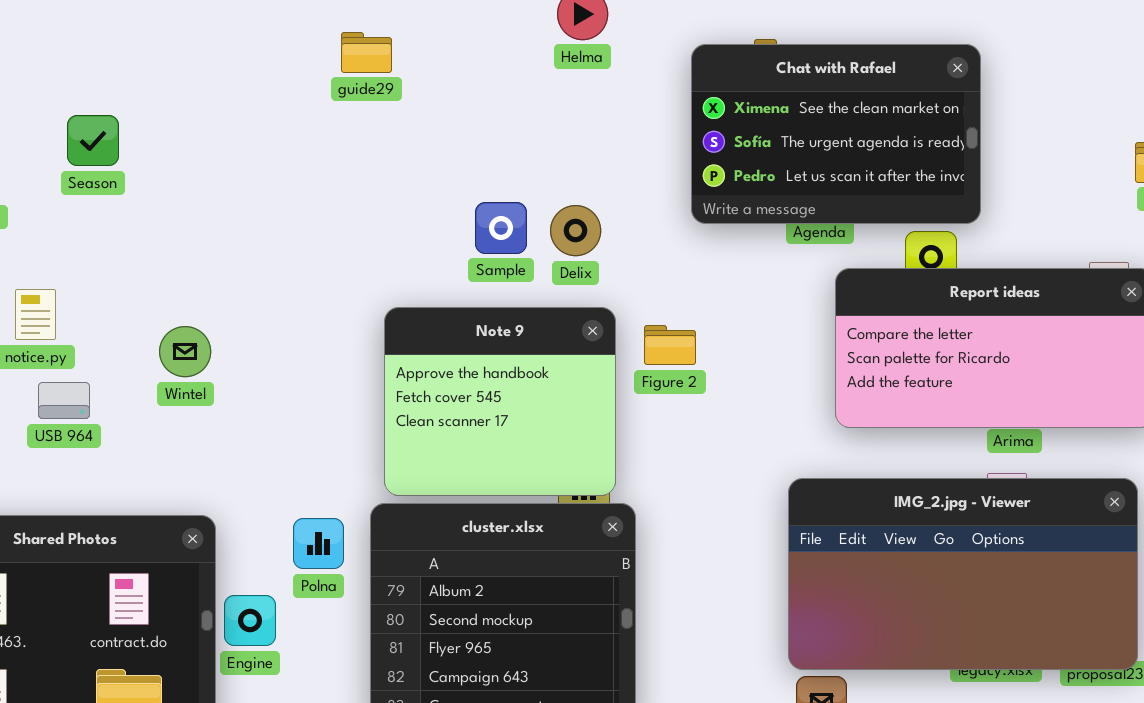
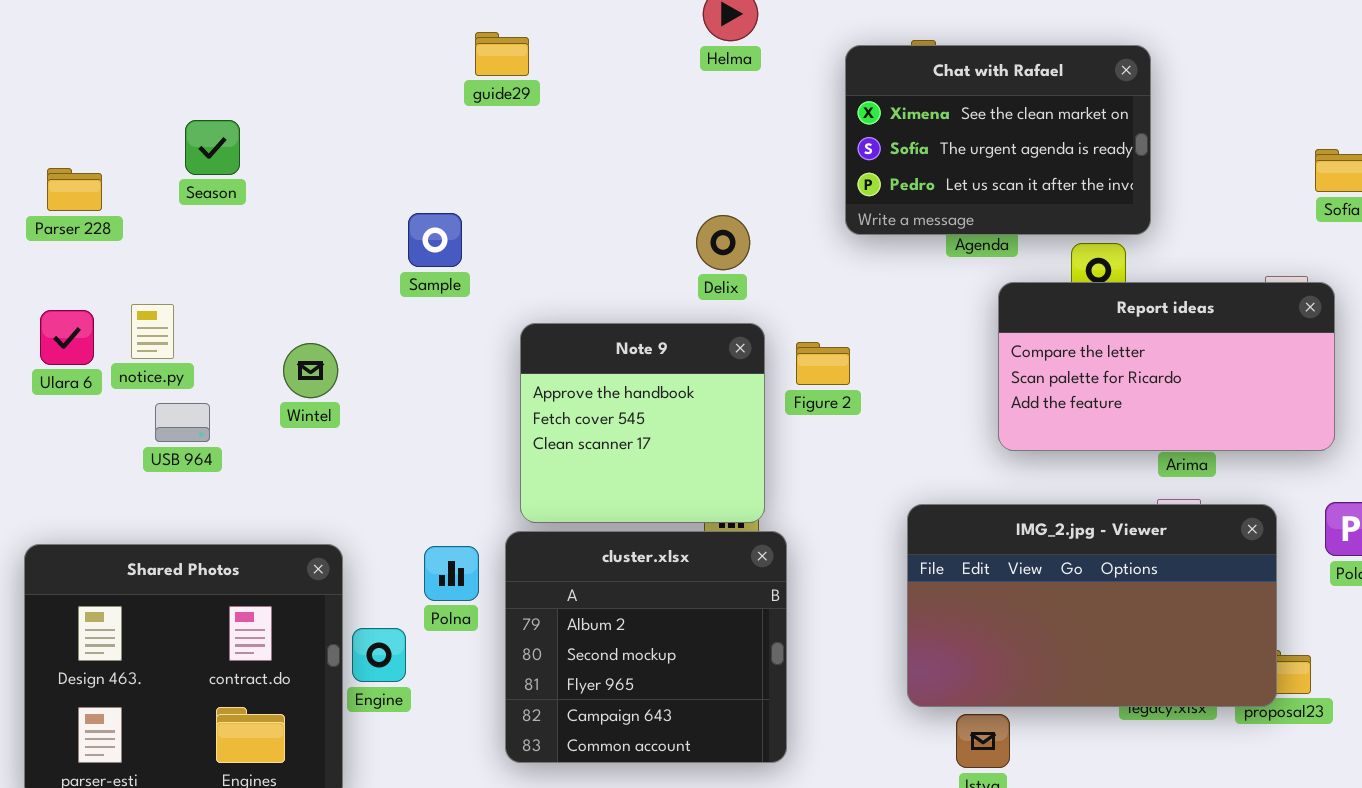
Sample: [475,202,527,254] -> [408,213,462,267], moved
IMG_2.jpg - Viewer: [788,478,1138,670] -> [907,504,1277,707], moved

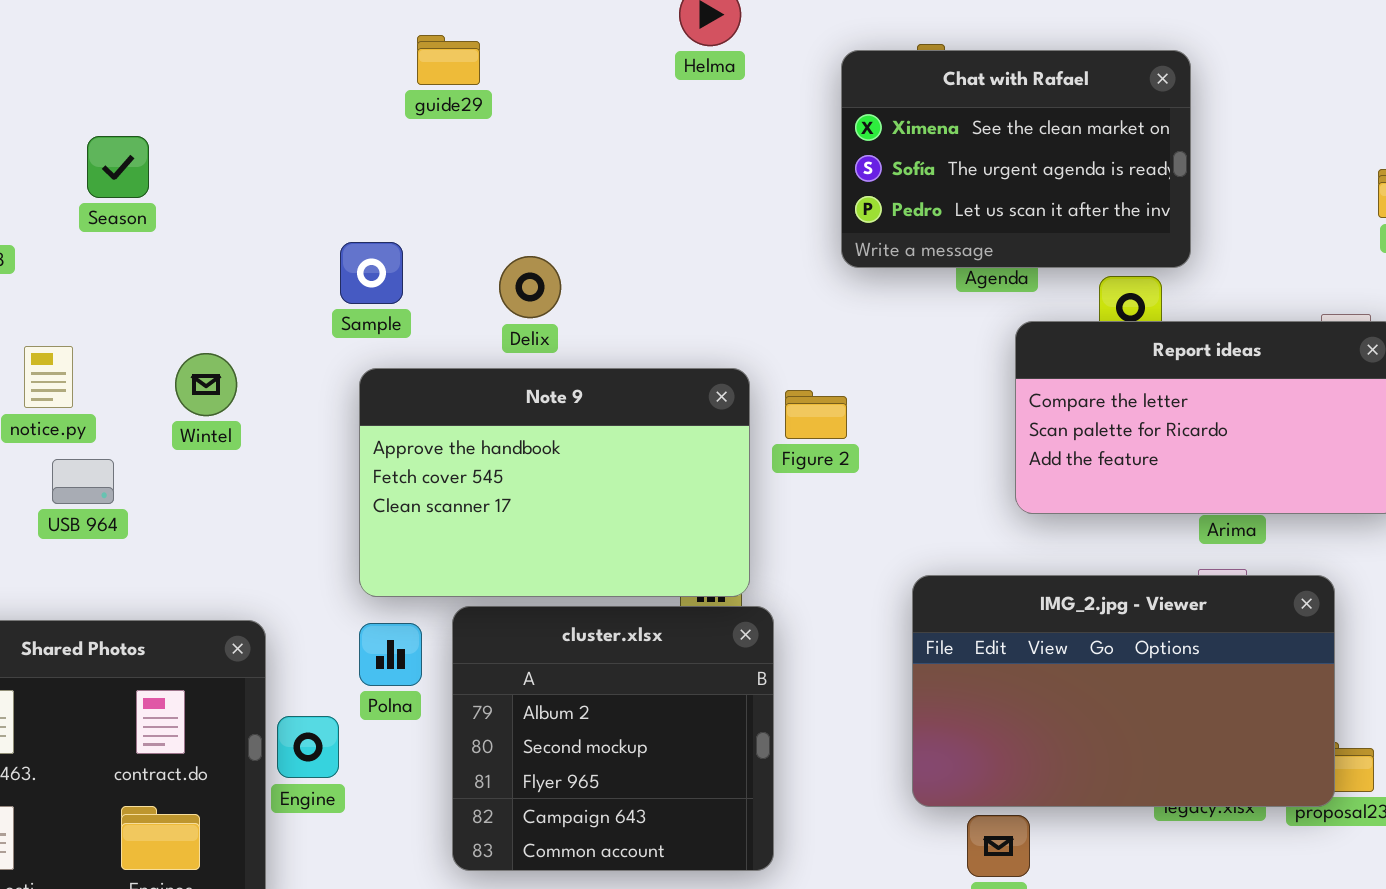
Delix: [696,215,750,270] -> [499,256,561,318], moved
Note 9: [520,323,765,523] -> [359,368,750,597], resized
Wintel: [283,343,338,398] -> [175,353,237,416], moved

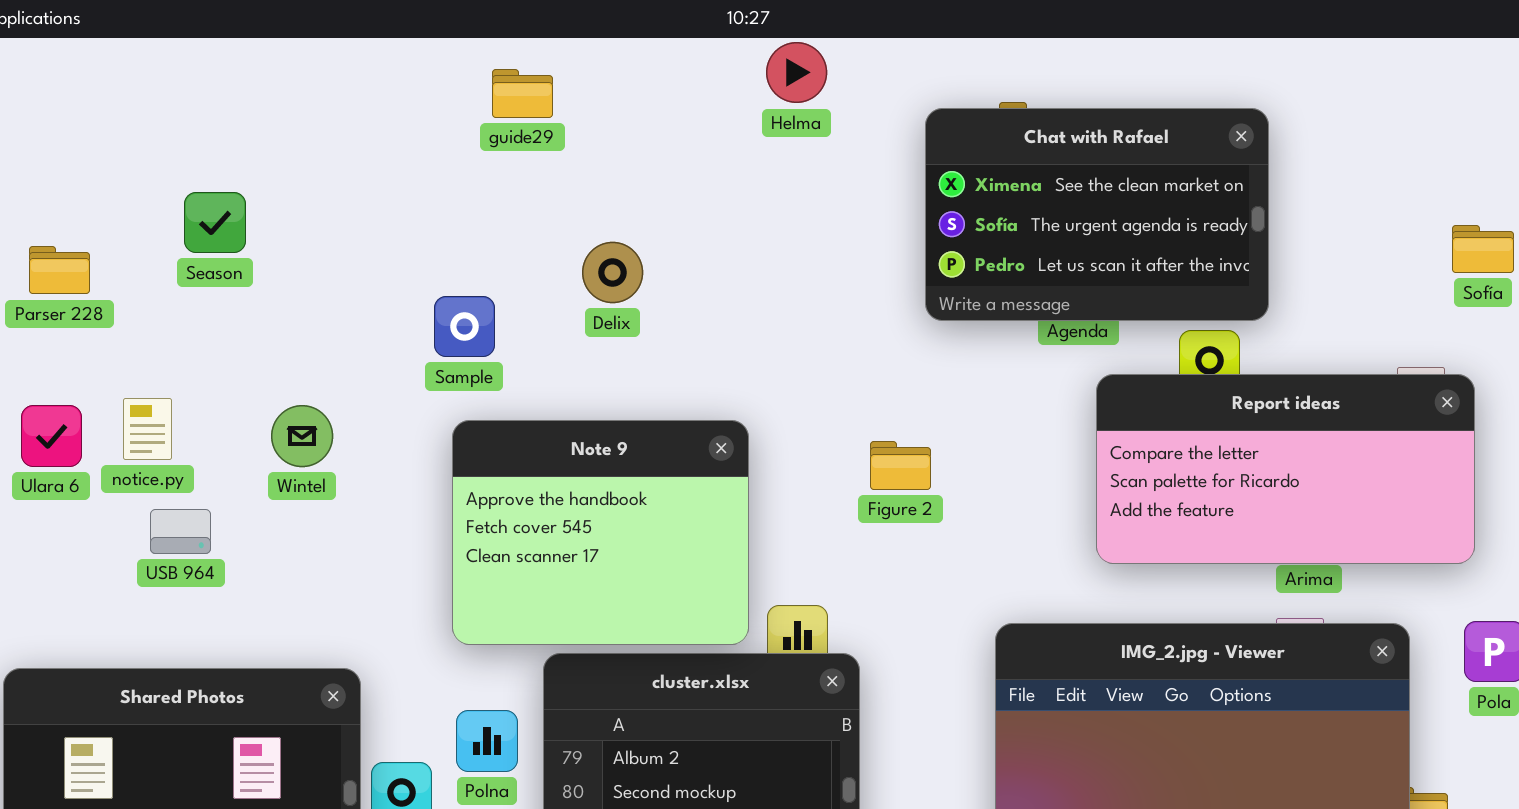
guide29: [417,35,480,85] -> [492,69,553,118], moved
Delix: [499,256,561,318] -> [582,242,643,303], moved
Note 9: [359,368,750,597] -> [452,420,749,645], resized
Polna: [359,623,422,686] -> [456,710,518,772], moved

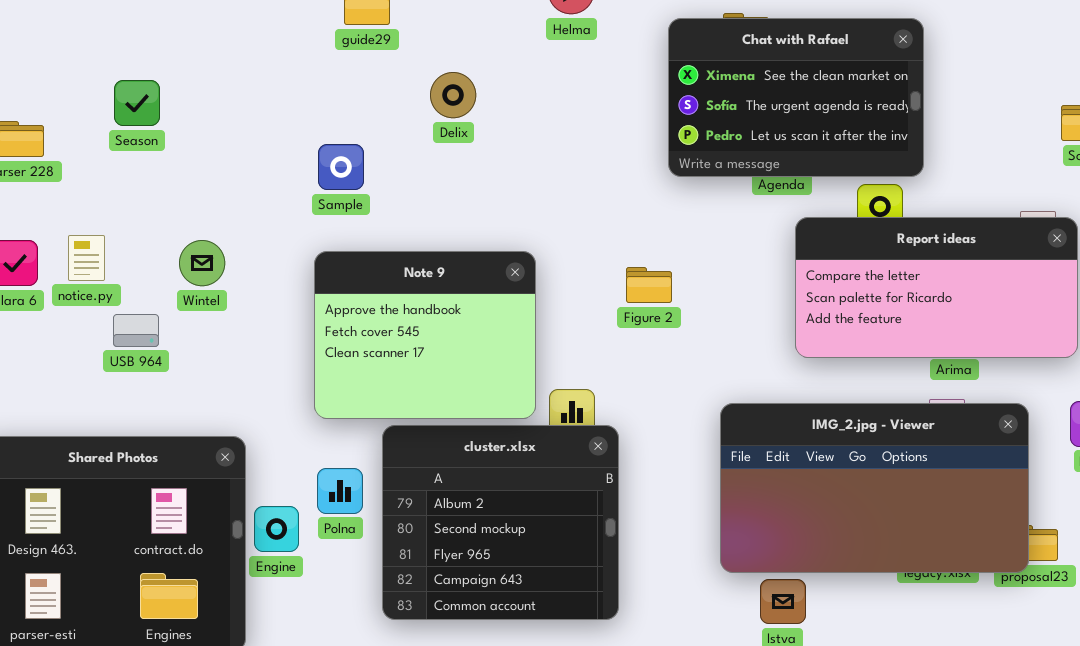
Delix: [582,242,643,303] -> [430,72,476,118], moved
Sample: [434,296,495,357] -> [318,144,364,190], moved
USB 964: [150,509,211,554] -> [113,314,159,347], moved

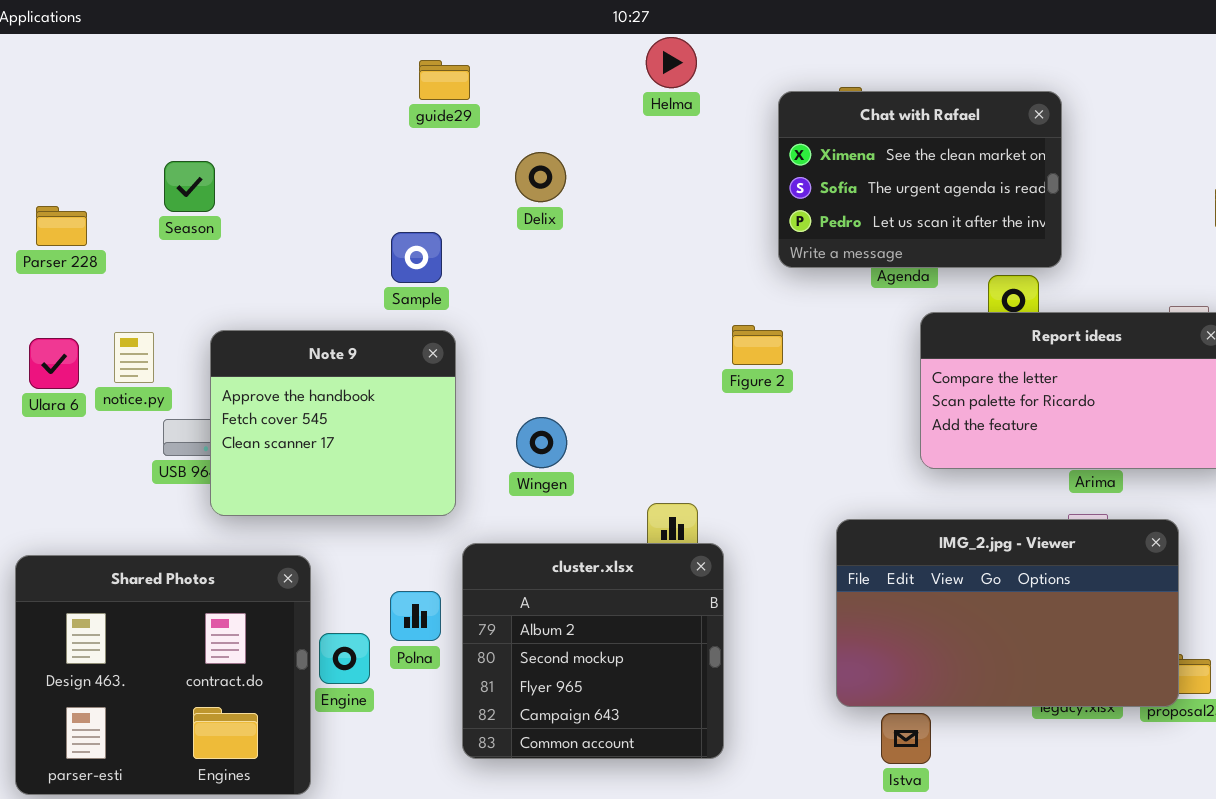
Note 9: [314,251,536,419] -> [210,330,456,516], moved
Figure 2: [626,267,672,303] -> [732,325,783,365], moved

